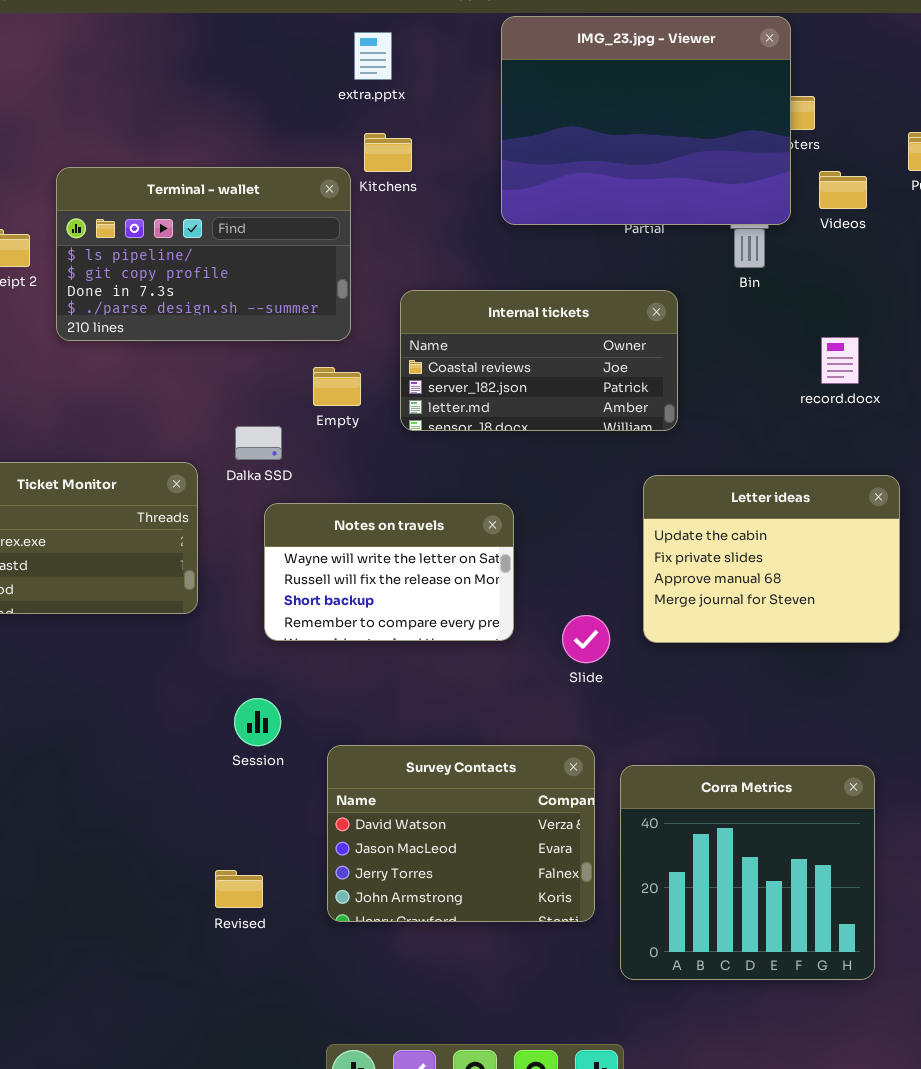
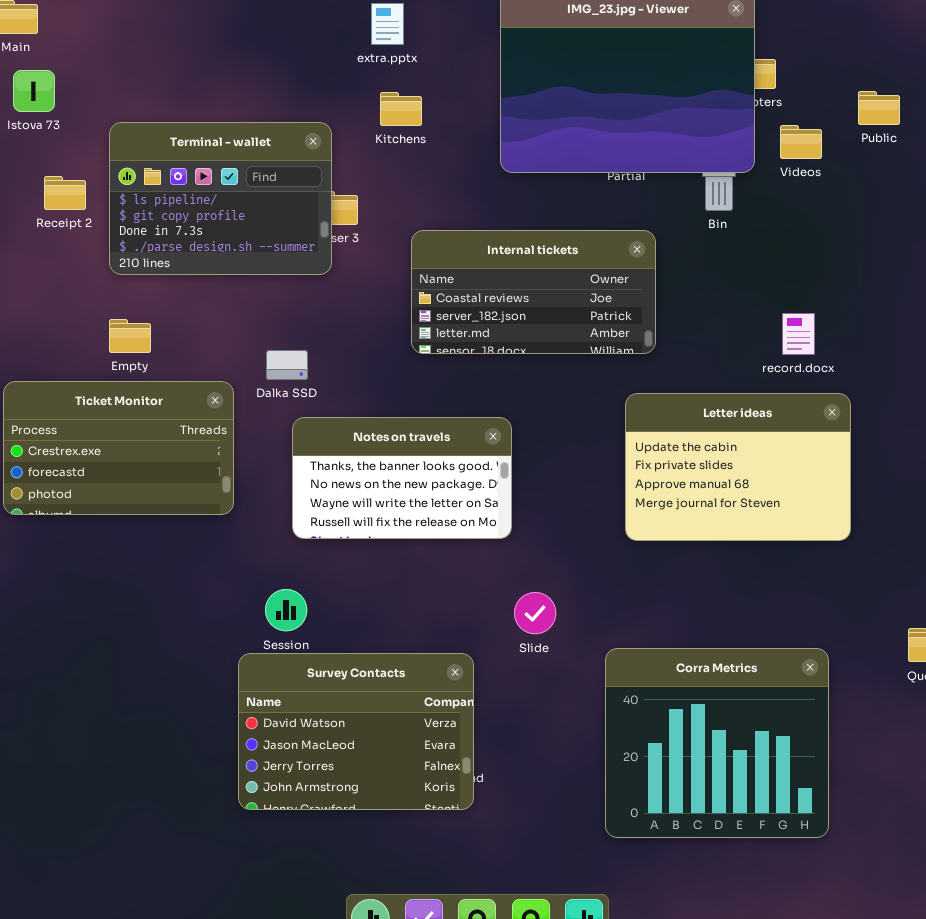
Terminal - wallet: [56,167,351,341] -> [109,122,332,275], resized
record.docx: [821,337,859,384] -> [782,313,815,355], moved
Empty: [313,367,361,406] -> [109,319,151,353], moved
Notes on travels: [264,503,514,641] -> [292,417,512,539], scrolled up 2 rows
Slide: [562,615,610,663] -> [514,592,556,634], moved
Survey Contacts: [327,745,595,922] -> [238,653,474,810], moved

